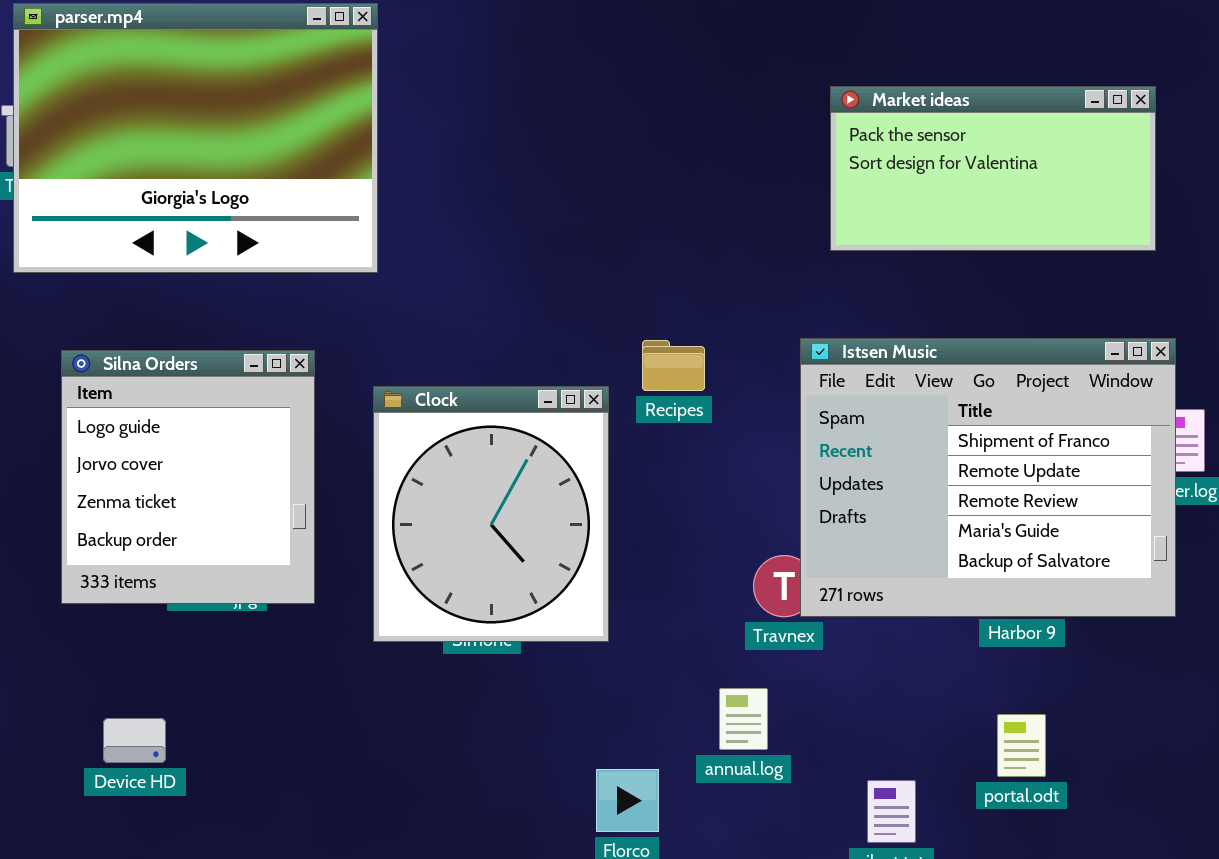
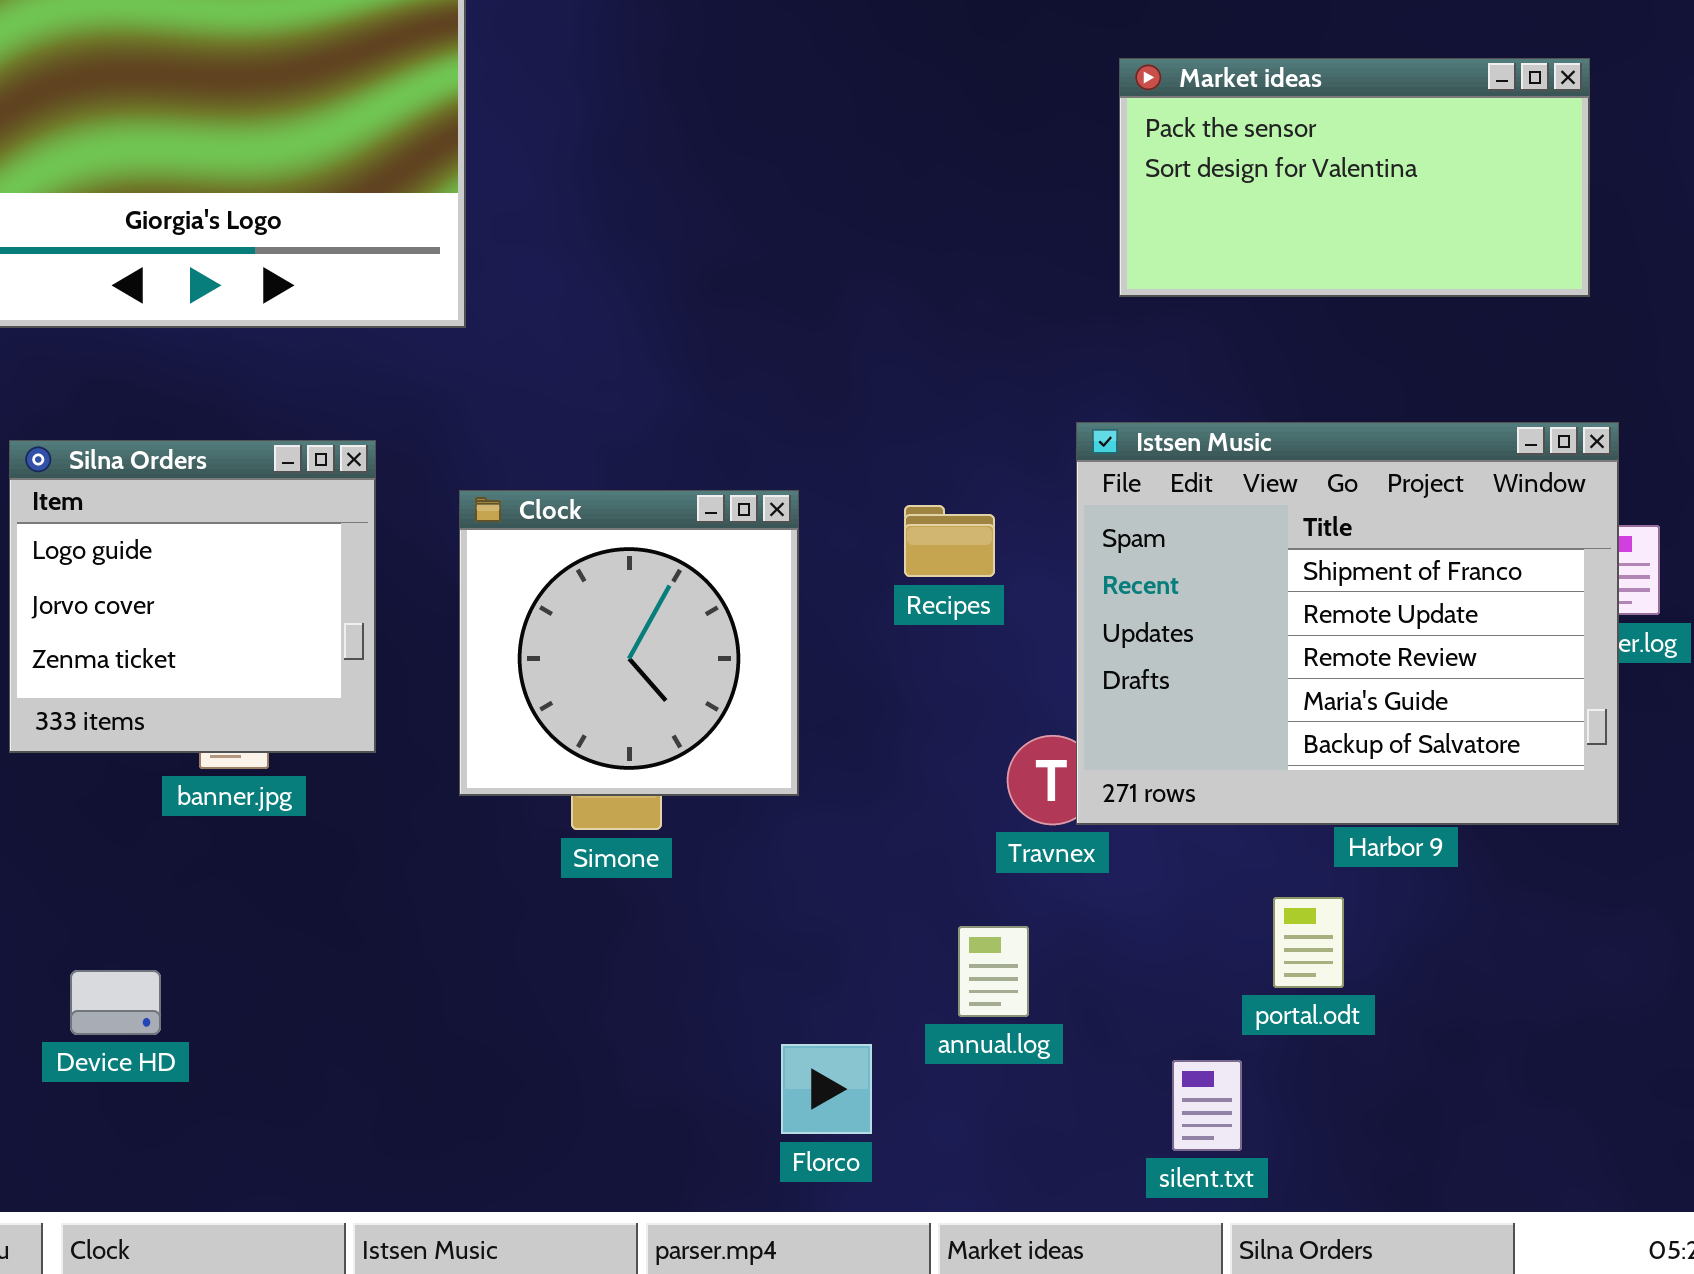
Recipes: [642,340,705,391] -> [904,505,995,577], moved
Silna Orders: [61,350,315,604] -> [9,440,376,753], resized
Clock: [373,386,609,642] -> [459,490,799,796], resized
portal.odt: [997,714,1046,777] -> [1273,897,1344,988], moved

